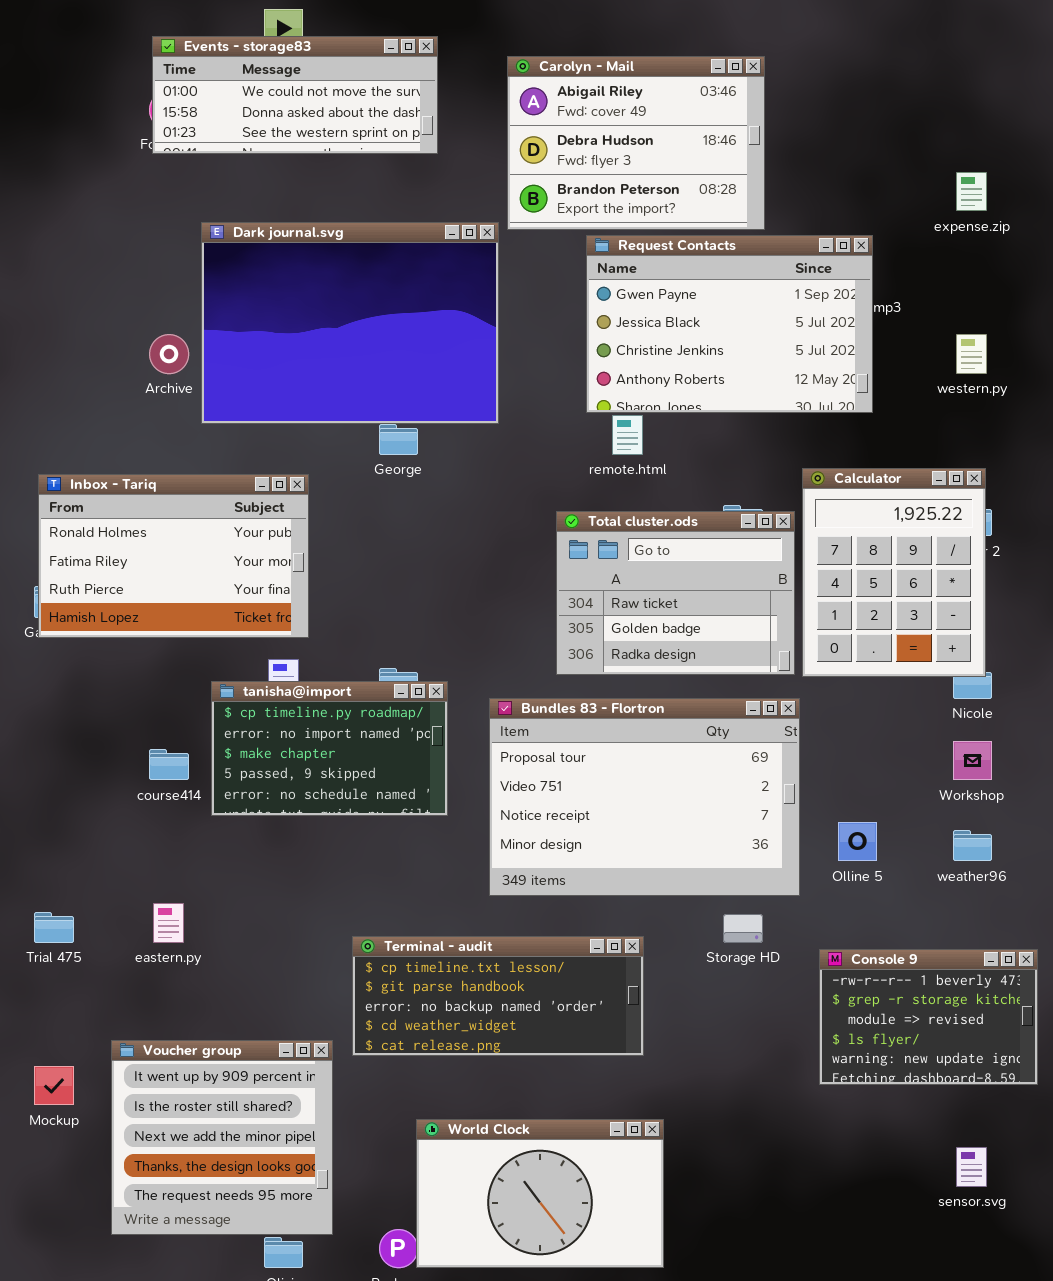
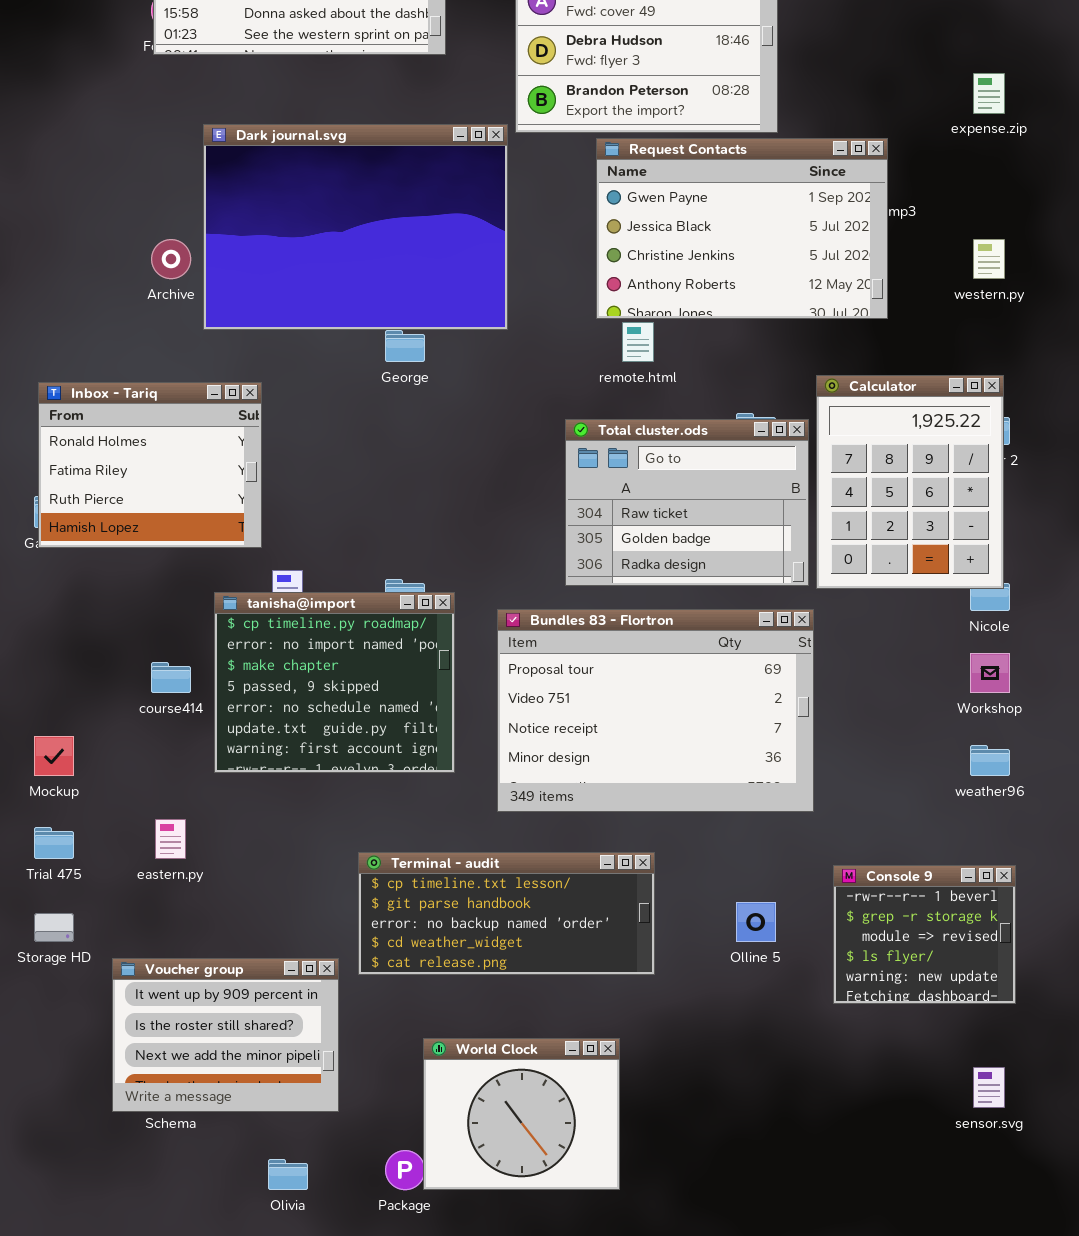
Inbox - Tariq: [38,474,309,638] -> [38,382,262,548], resized
tanisha@import: [211,681,448,816] -> [214,592,455,773], resized
Olline 5: [838,822,877,861] -> [736,902,776,942], moved
Storage HD: [723,914,763,943] -> [34,913,74,942], moved
Console 9: [819,949,1038,1085] -> [833,865,1016,1004], resized
Voucher group: [111,1040,333,1235] -> [112,958,339,1112], resized
Mockup: [34,1066,74,1105] -> [34,736,74,776], moved
World Clock: [416,1119,664,1268] -> [423,1038,620,1190], resized

